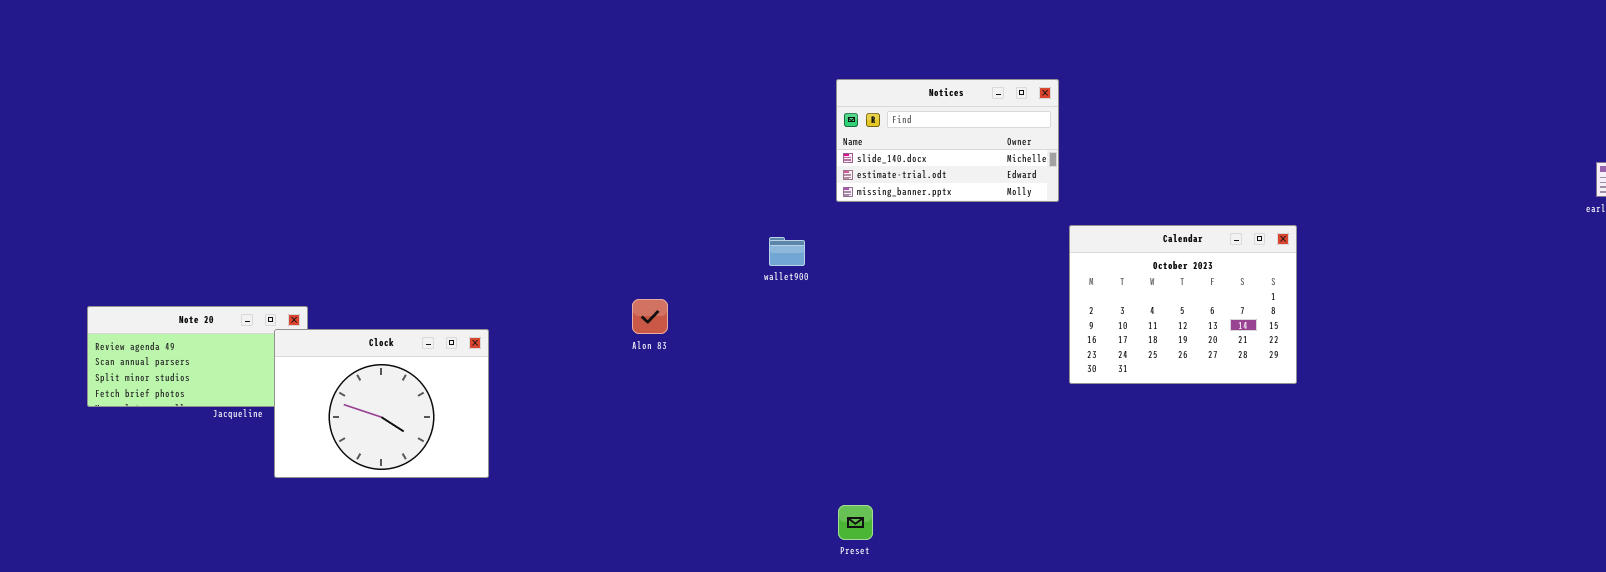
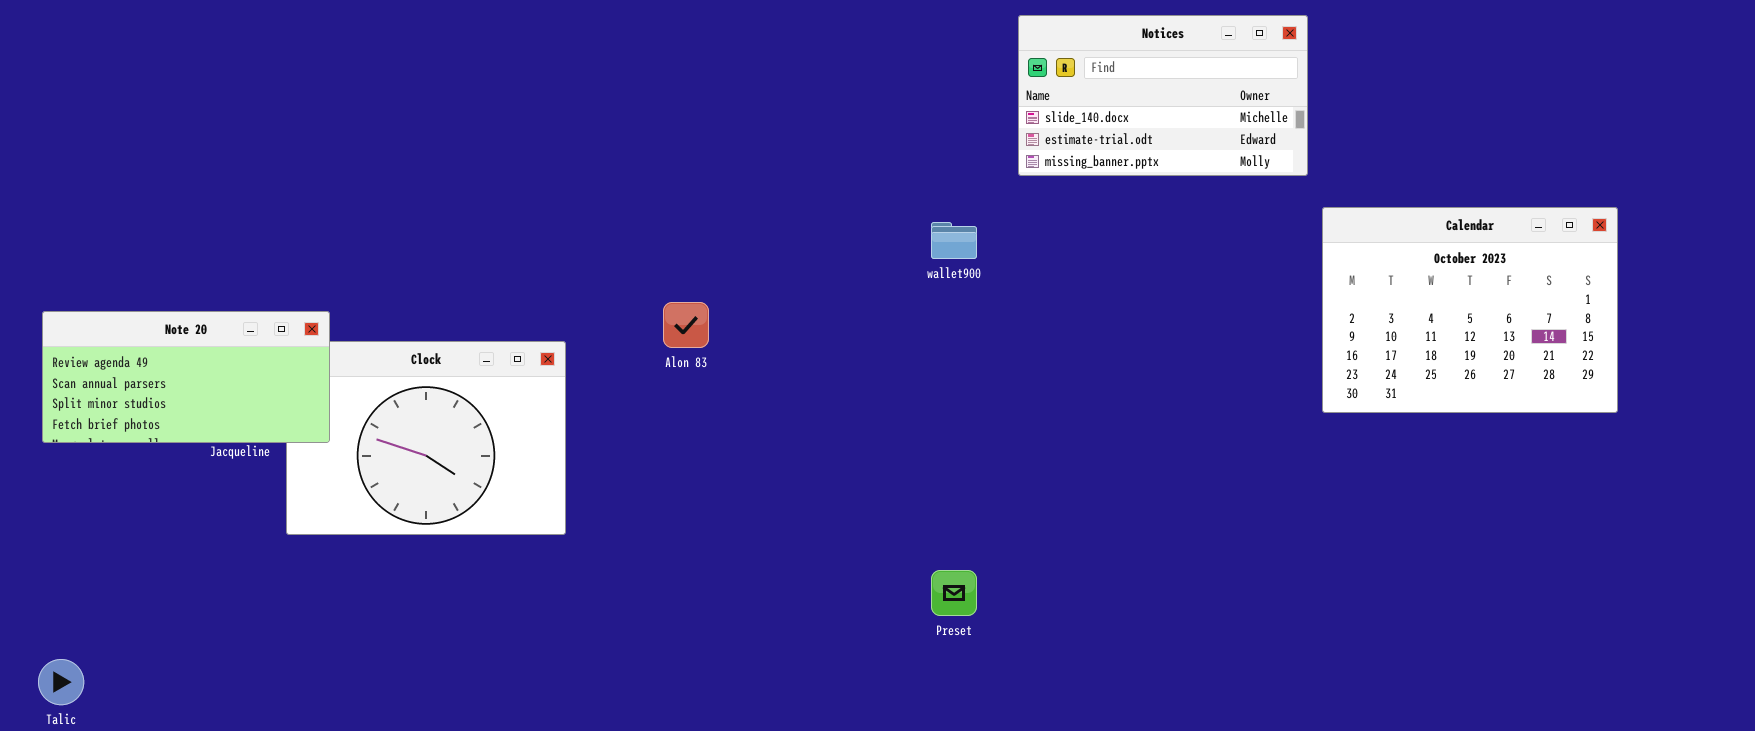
Alon 83: [632,299,668,334] -> [663,302,709,348], moved
Note 20: [87,306,308,407] -> [42,311,330,443], raised
Preset: [838,505,873,540] -> [931,570,977,616], moved

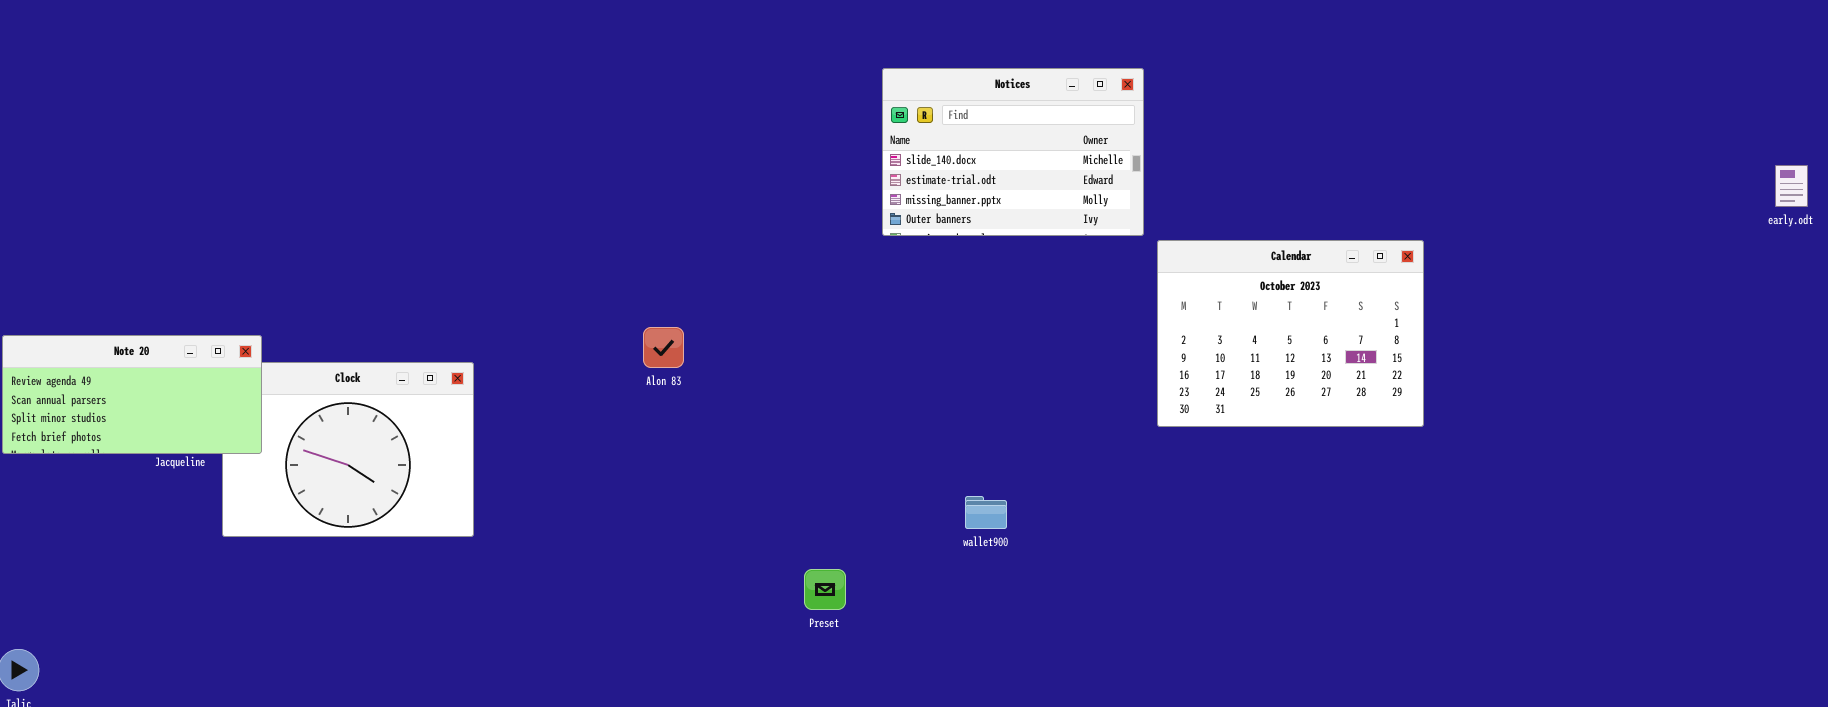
Notices: [1018,15,1308,176] -> [882,68,1144,236], resized
wallet900: [931,222,977,259] -> [965,496,1007,529], moved
Alon 83: [663,302,709,348] -> [643,327,684,368], moved

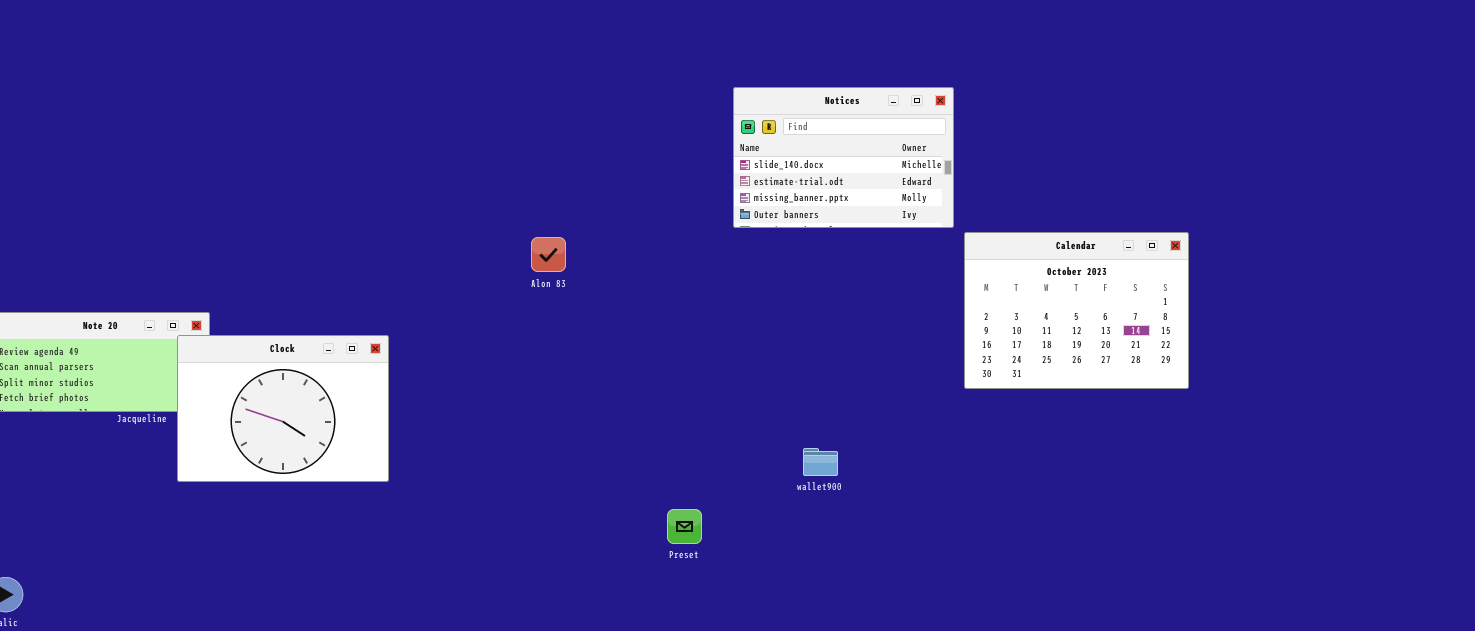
Alon 83: [643,327,684,368] -> [531,237,566,272], moved
Clock: [222,362,474,537] -> [177,335,389,482], raised

